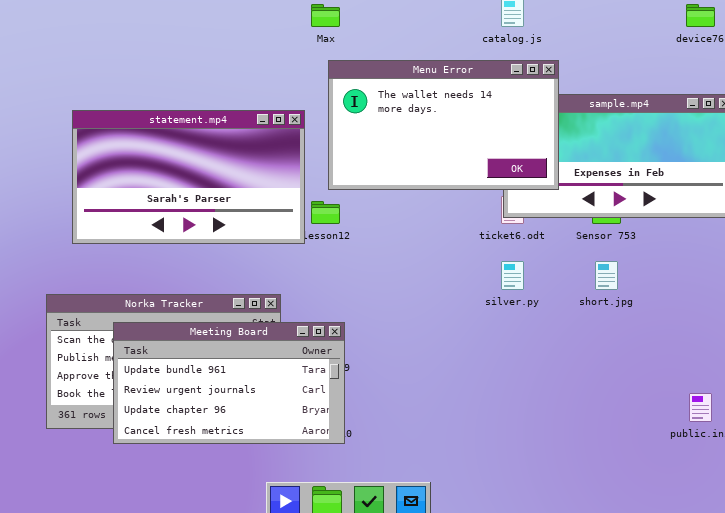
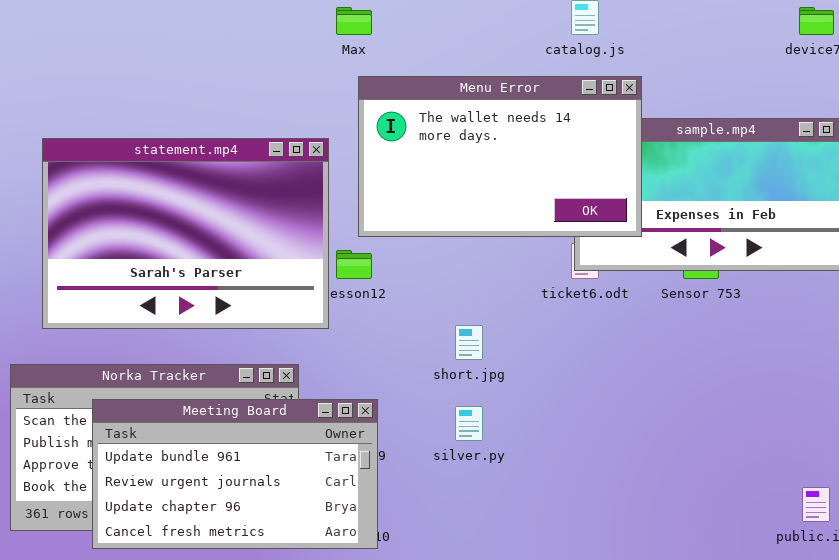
statement.mp4: [72,110,305,244] -> [42,138,329,329], resized
silver.py: [501,261,524,290] -> [455,406,483,441], moved
short.jpg: [595,261,618,290] -> [455,325,483,360], moved

